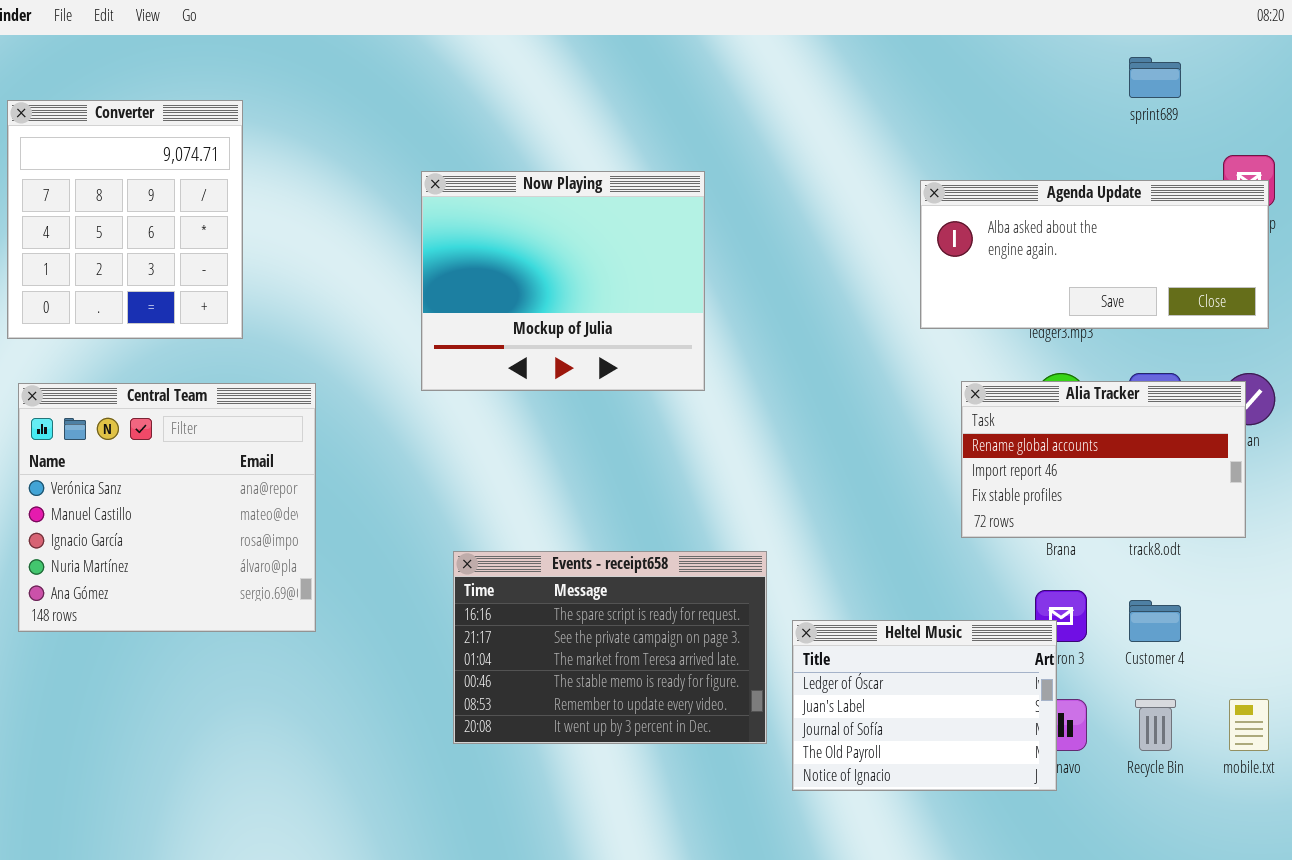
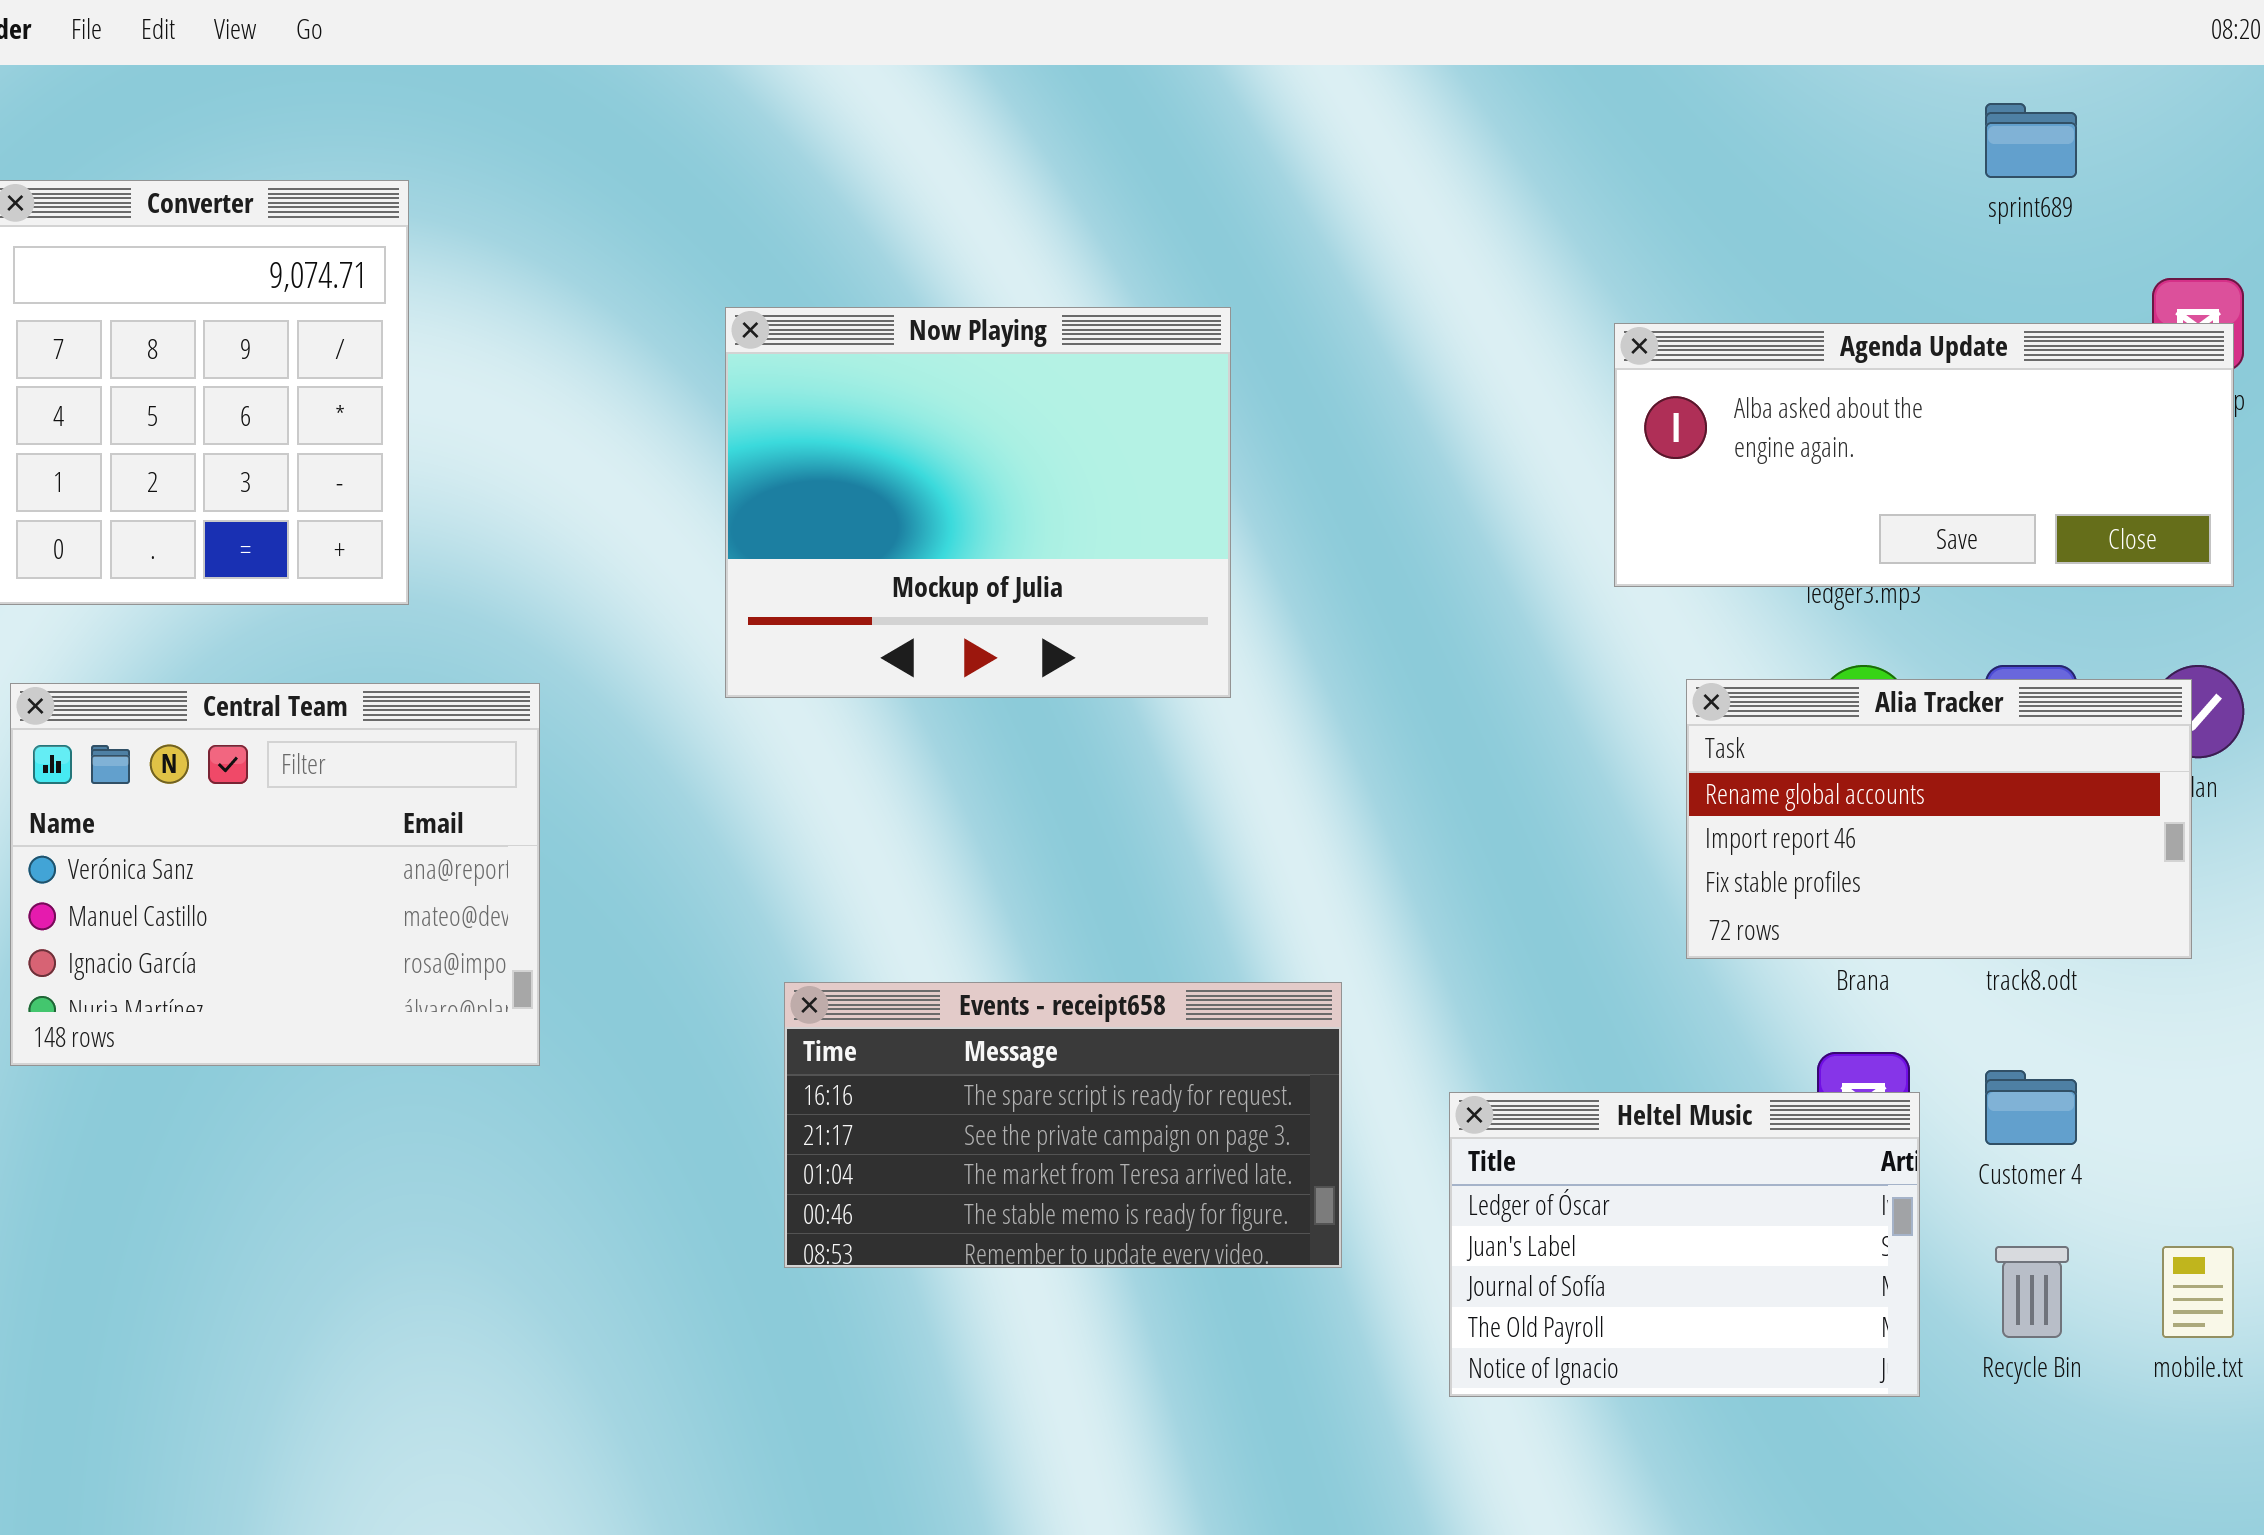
Central Team: [18,383,316,632] -> [10,683,540,1066], resized
Events - receipt658: [453,551,767,744] -> [784,982,1342,1268], resized
Heltel Music: [792,620,1057,791] -> [1449,1092,1920,1397], moved

